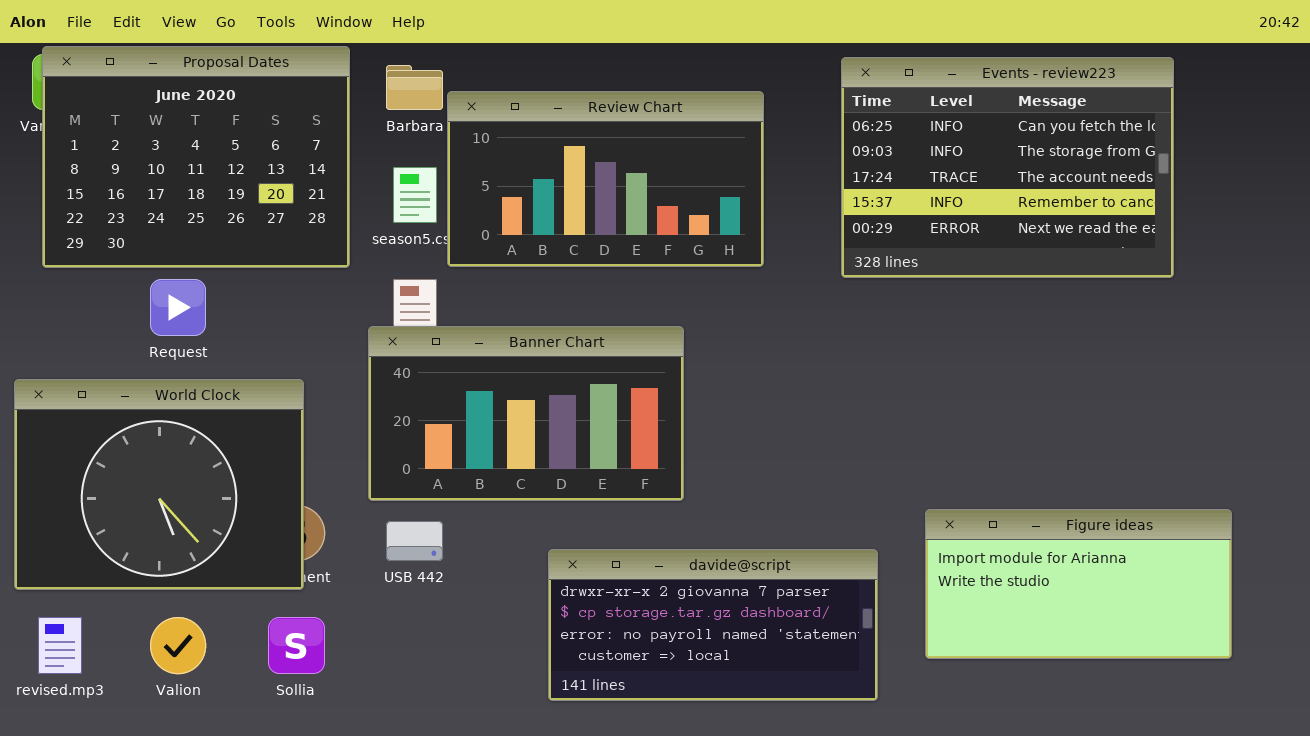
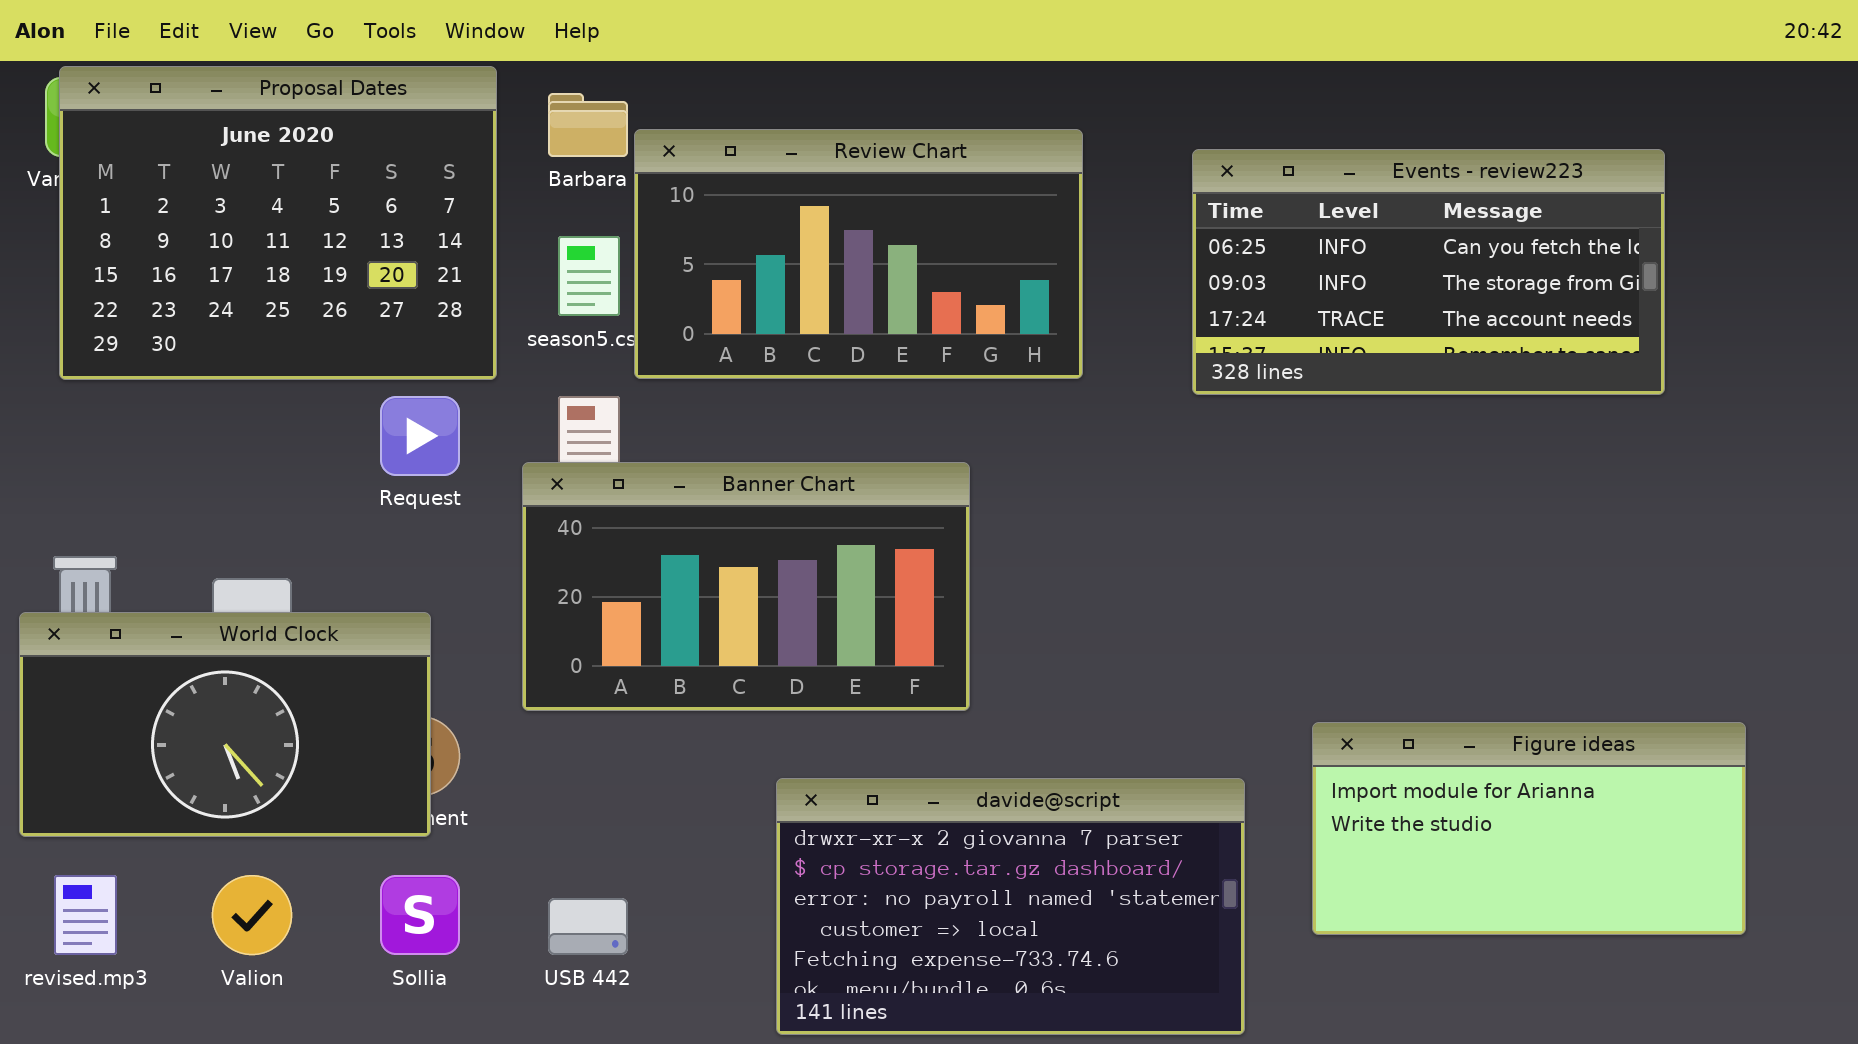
Events - review223: [841,57,1174,278] -> [1192,149,1665,395], resized
Request: [150,279,206,336] -> [380,396,460,476], moved
World Clock: [14,379,304,590] -> [19,612,431,837], resized
USB 442: [386,521,443,561] -> [548,898,628,955], moved
davide@script: [548,549,878,701] -> [776,778,1245,1035], resized

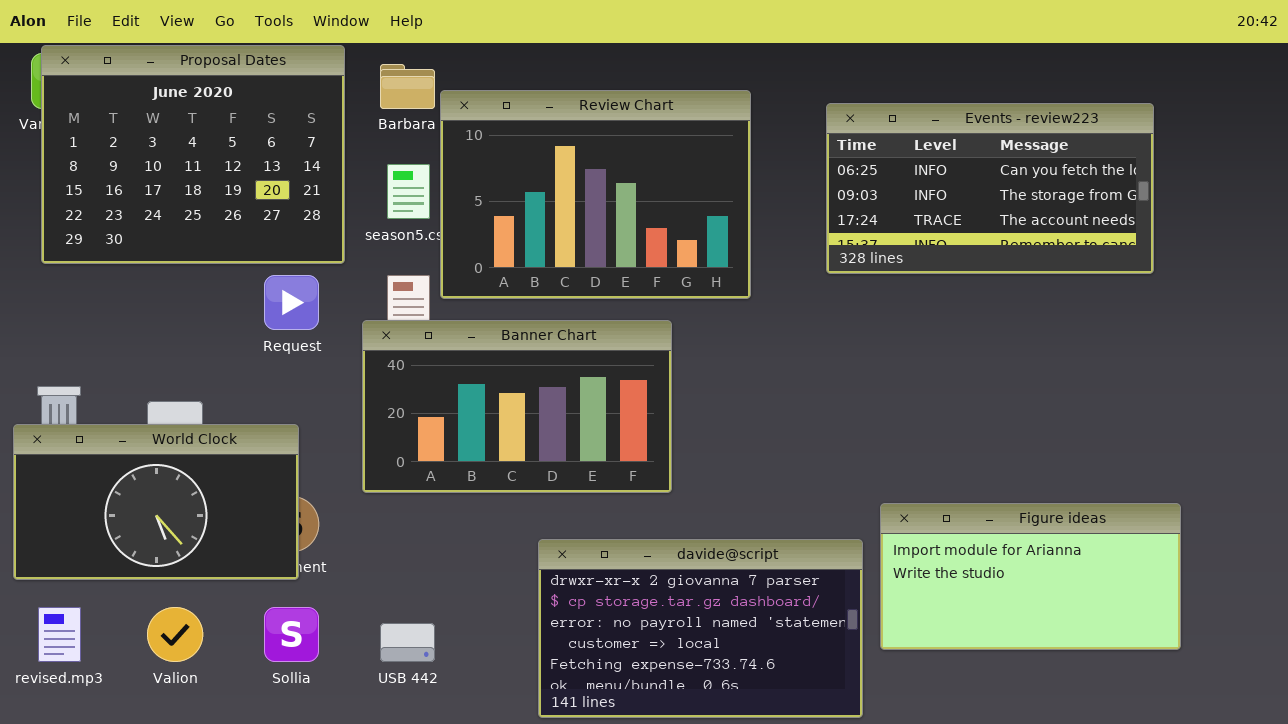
Review Chart: [634,129,1083,379] -> [440,90,751,299], resized
Figure ideas: [1312,722,1746,935] -> [880,503,1181,650], moved

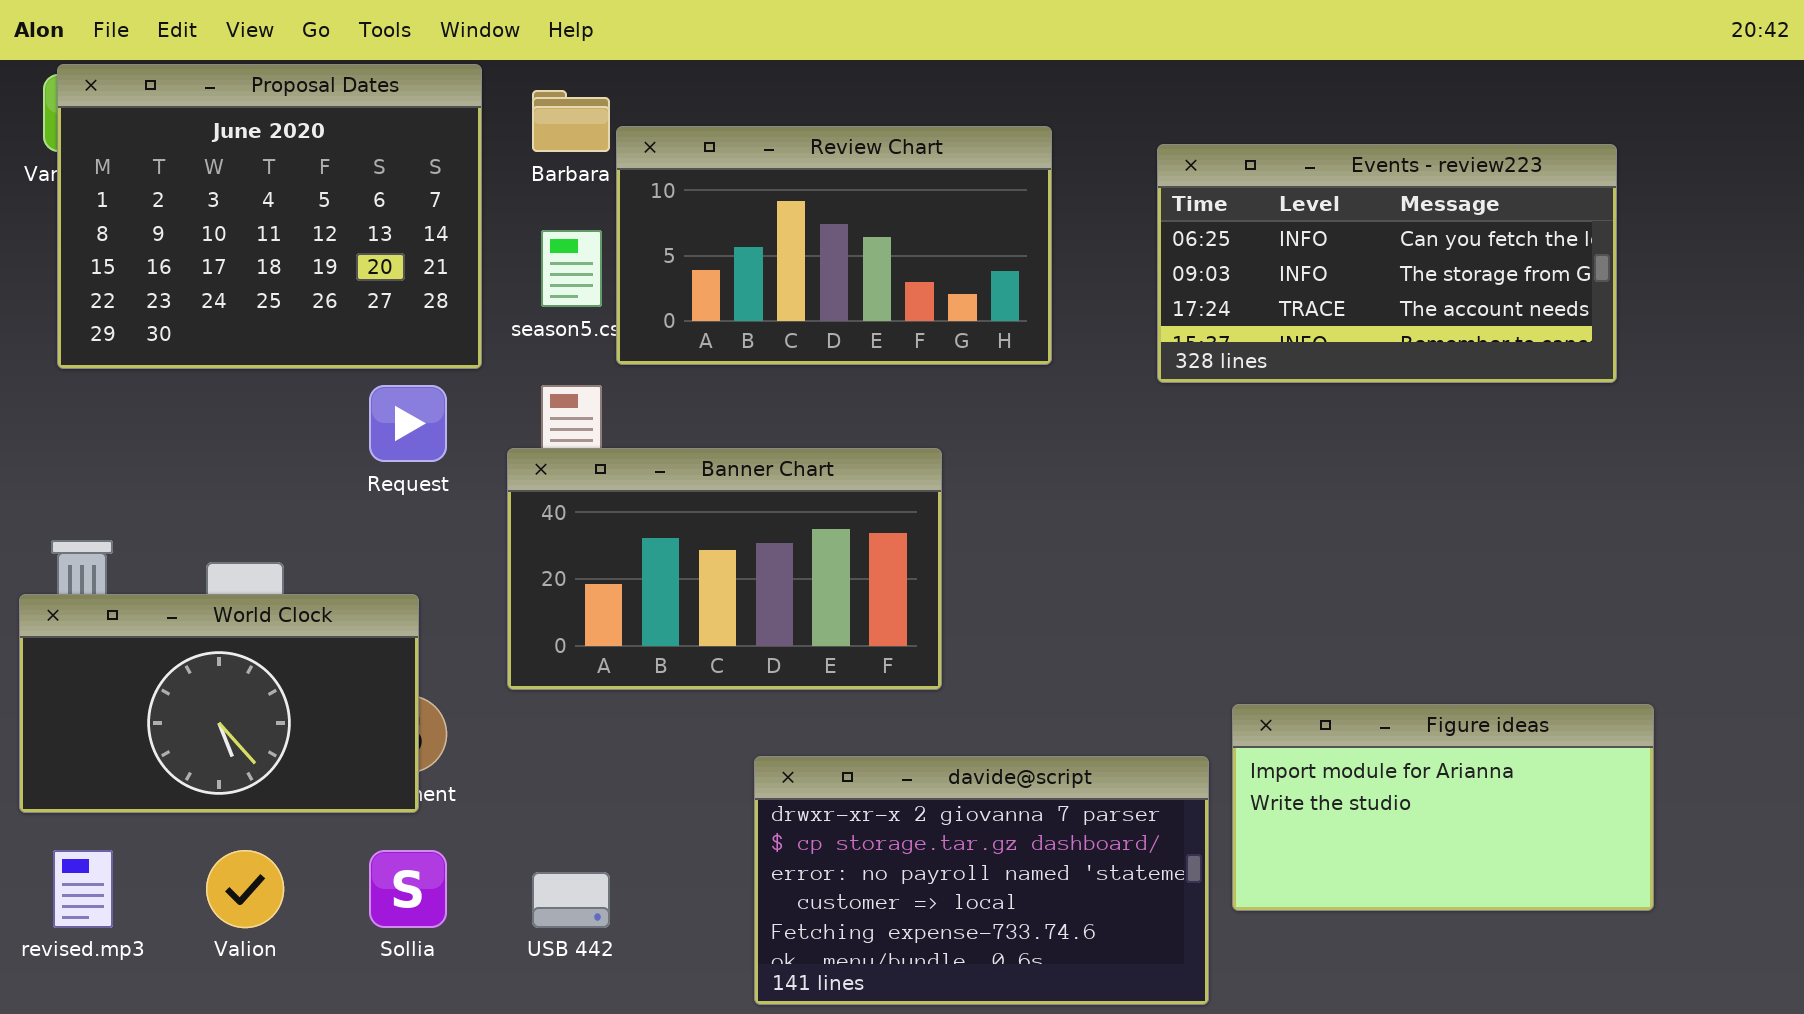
Review Chart: [440,90,751,299] -> [616,126,1052,365], resized

